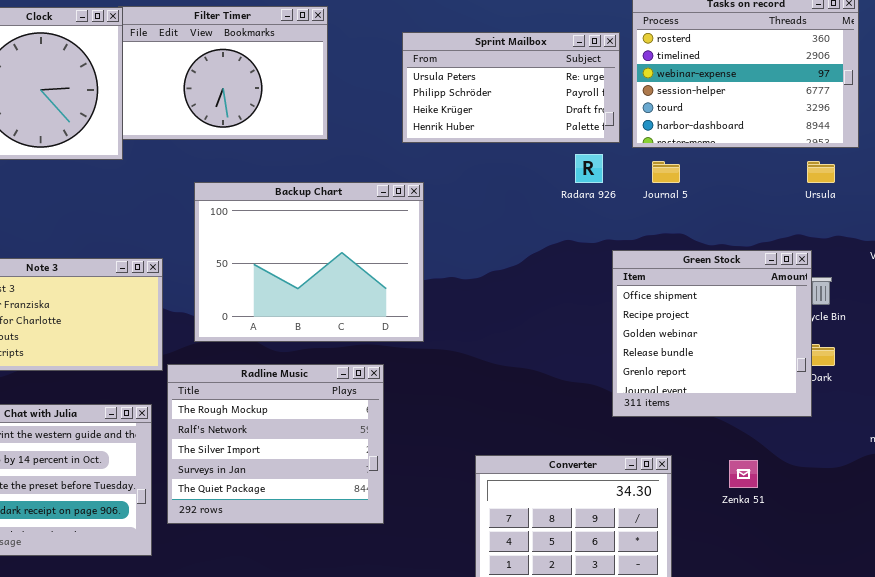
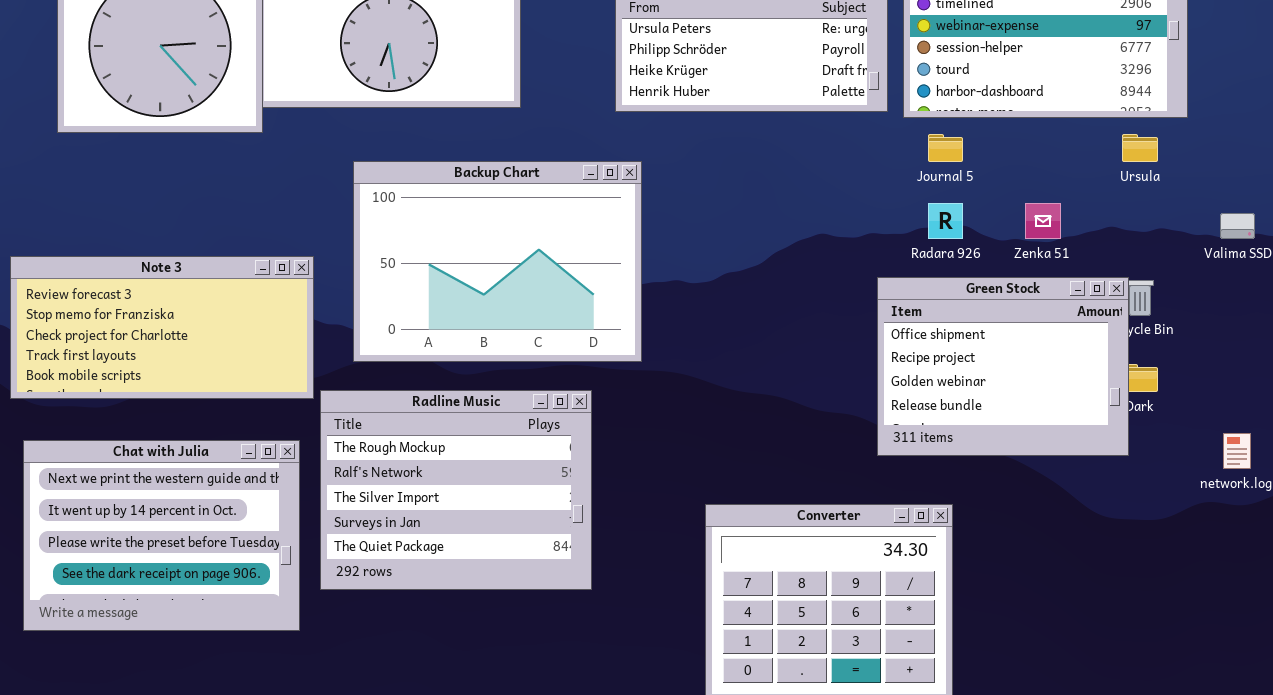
Radara 926: [575,154,603,183] -> [928,203,963,239], moved
Green Stock: [612,250,812,417] -> [877,277,1129,456], resized
Zenka 51: [729,460,758,488] -> [1025,203,1061,239], moved

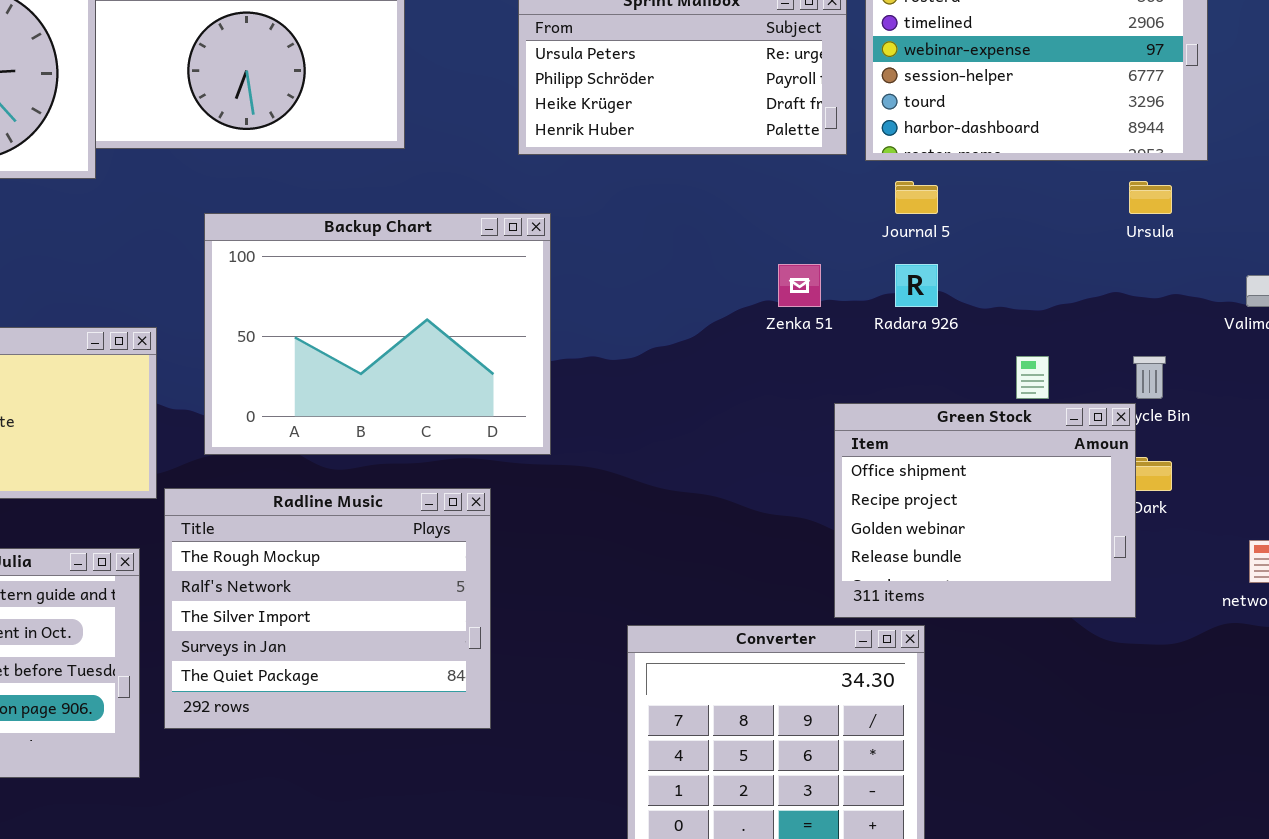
Zenka 51: [1025,203,1061,239] -> [778,264,821,307], moved
Green Stock: [877,277,1129,456] -> [834,403,1136,618], moved

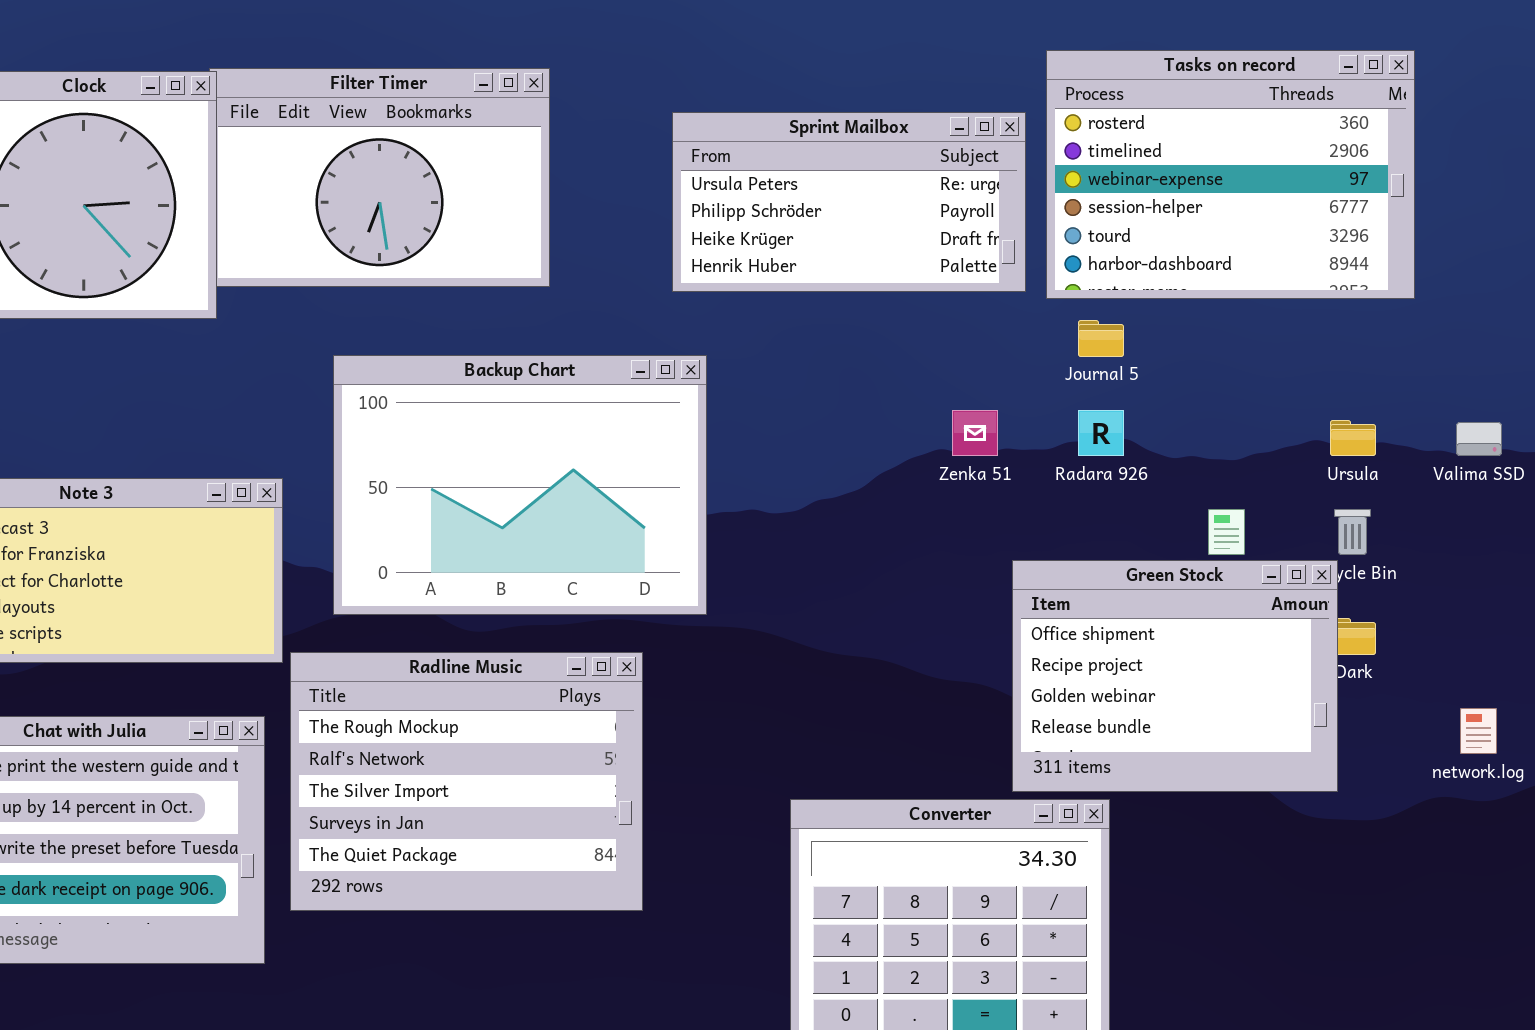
Ursula: [1129,181,1172,214] -> [1330,420,1376,456], moved

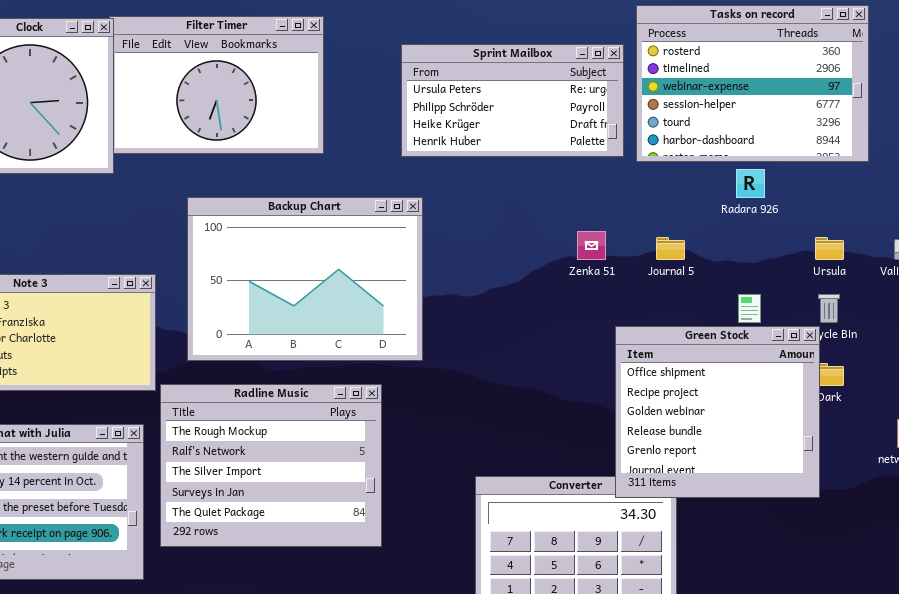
Journal 5: [1078,320,1124,357] -> [656,237,685,260], moved
Radara 926: [1078,410,1124,456] -> [736,169,765,198], moved
Green Stock: [1012,560,1338,792] -> [615,326,820,498], resized

